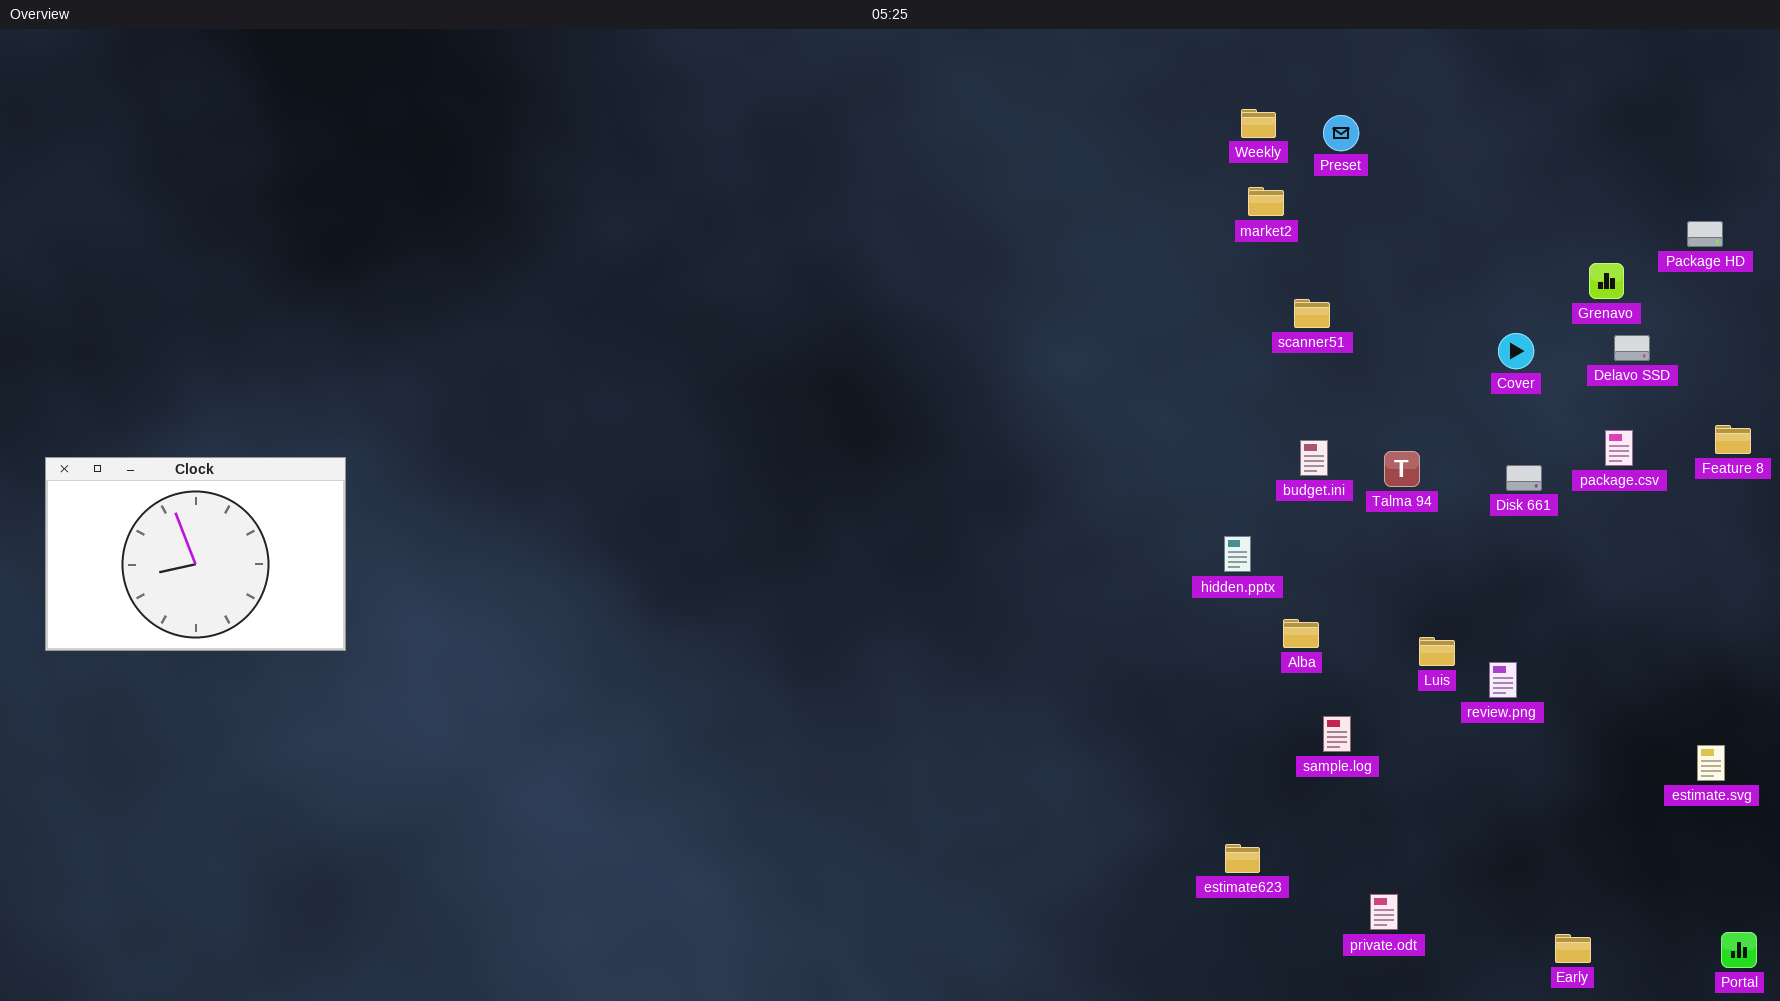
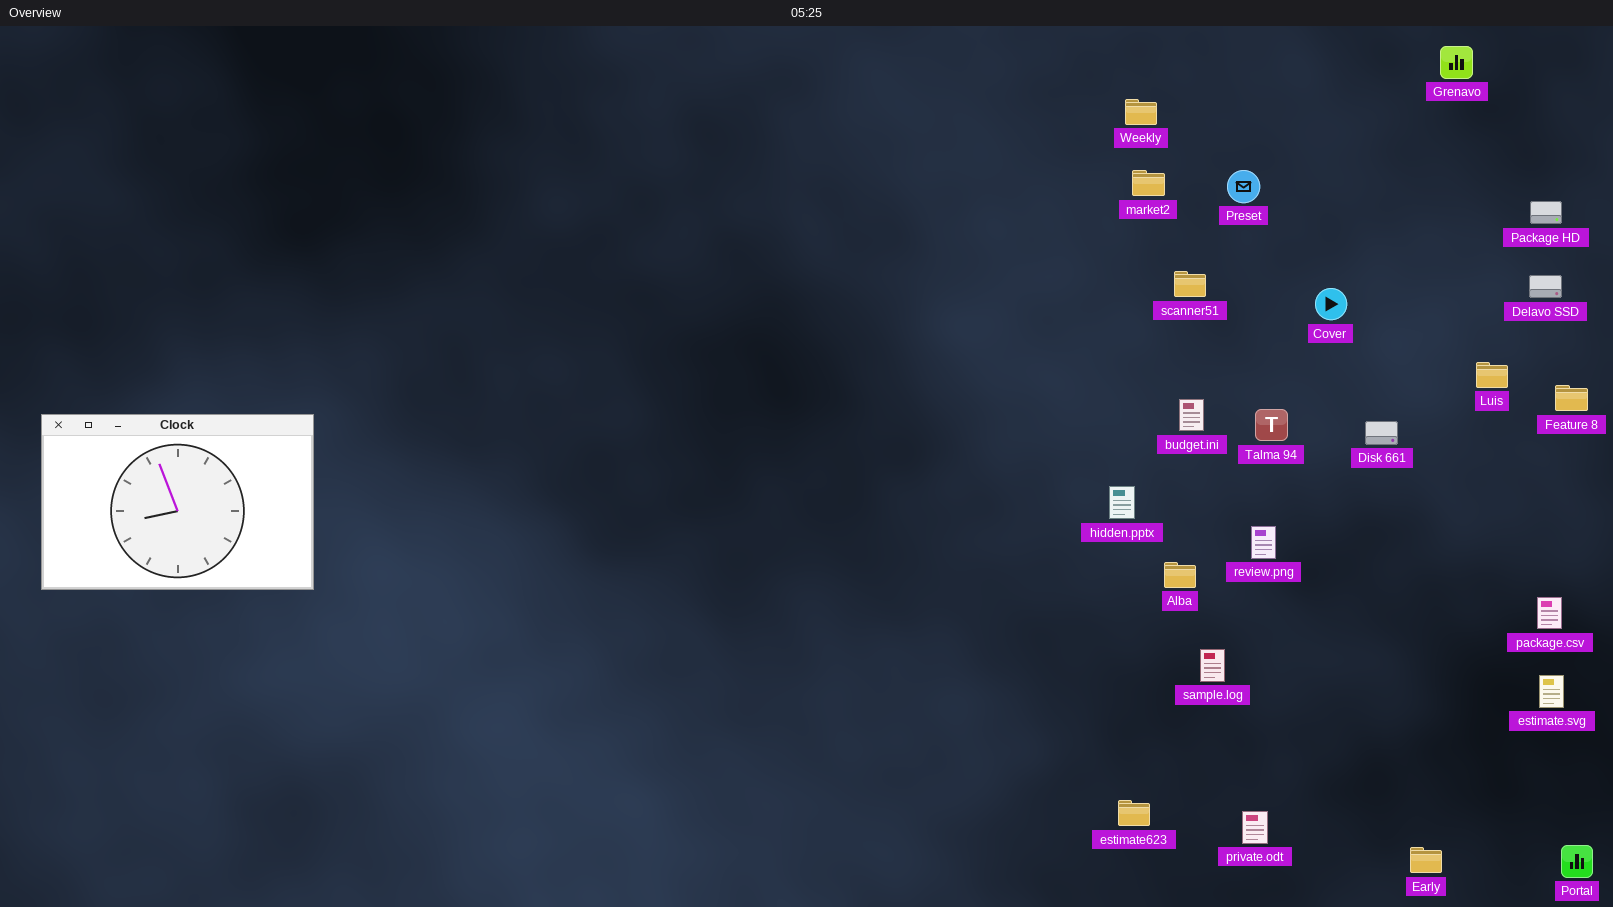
Preset: [1323,115,1359,151] -> [1227,170,1260,203], moved
Grenavo: [1589,263,1624,299] -> [1440,46,1473,79], moved
Cover: [1498,333,1534,369] -> [1315,288,1347,320], moved
Delavo SSD: [1614,335,1650,361] -> [1529,275,1562,298], moved
package.csv: [1605,430,1633,466] -> [1537,597,1562,629], moved
Luis: [1419,637,1455,666] -> [1476,362,1508,388], moved
review.png: [1489,662,1517,698] -> [1251,526,1276,559], moved
estimate623: [1225,844,1260,873] -> [1118,800,1150,826], moved

